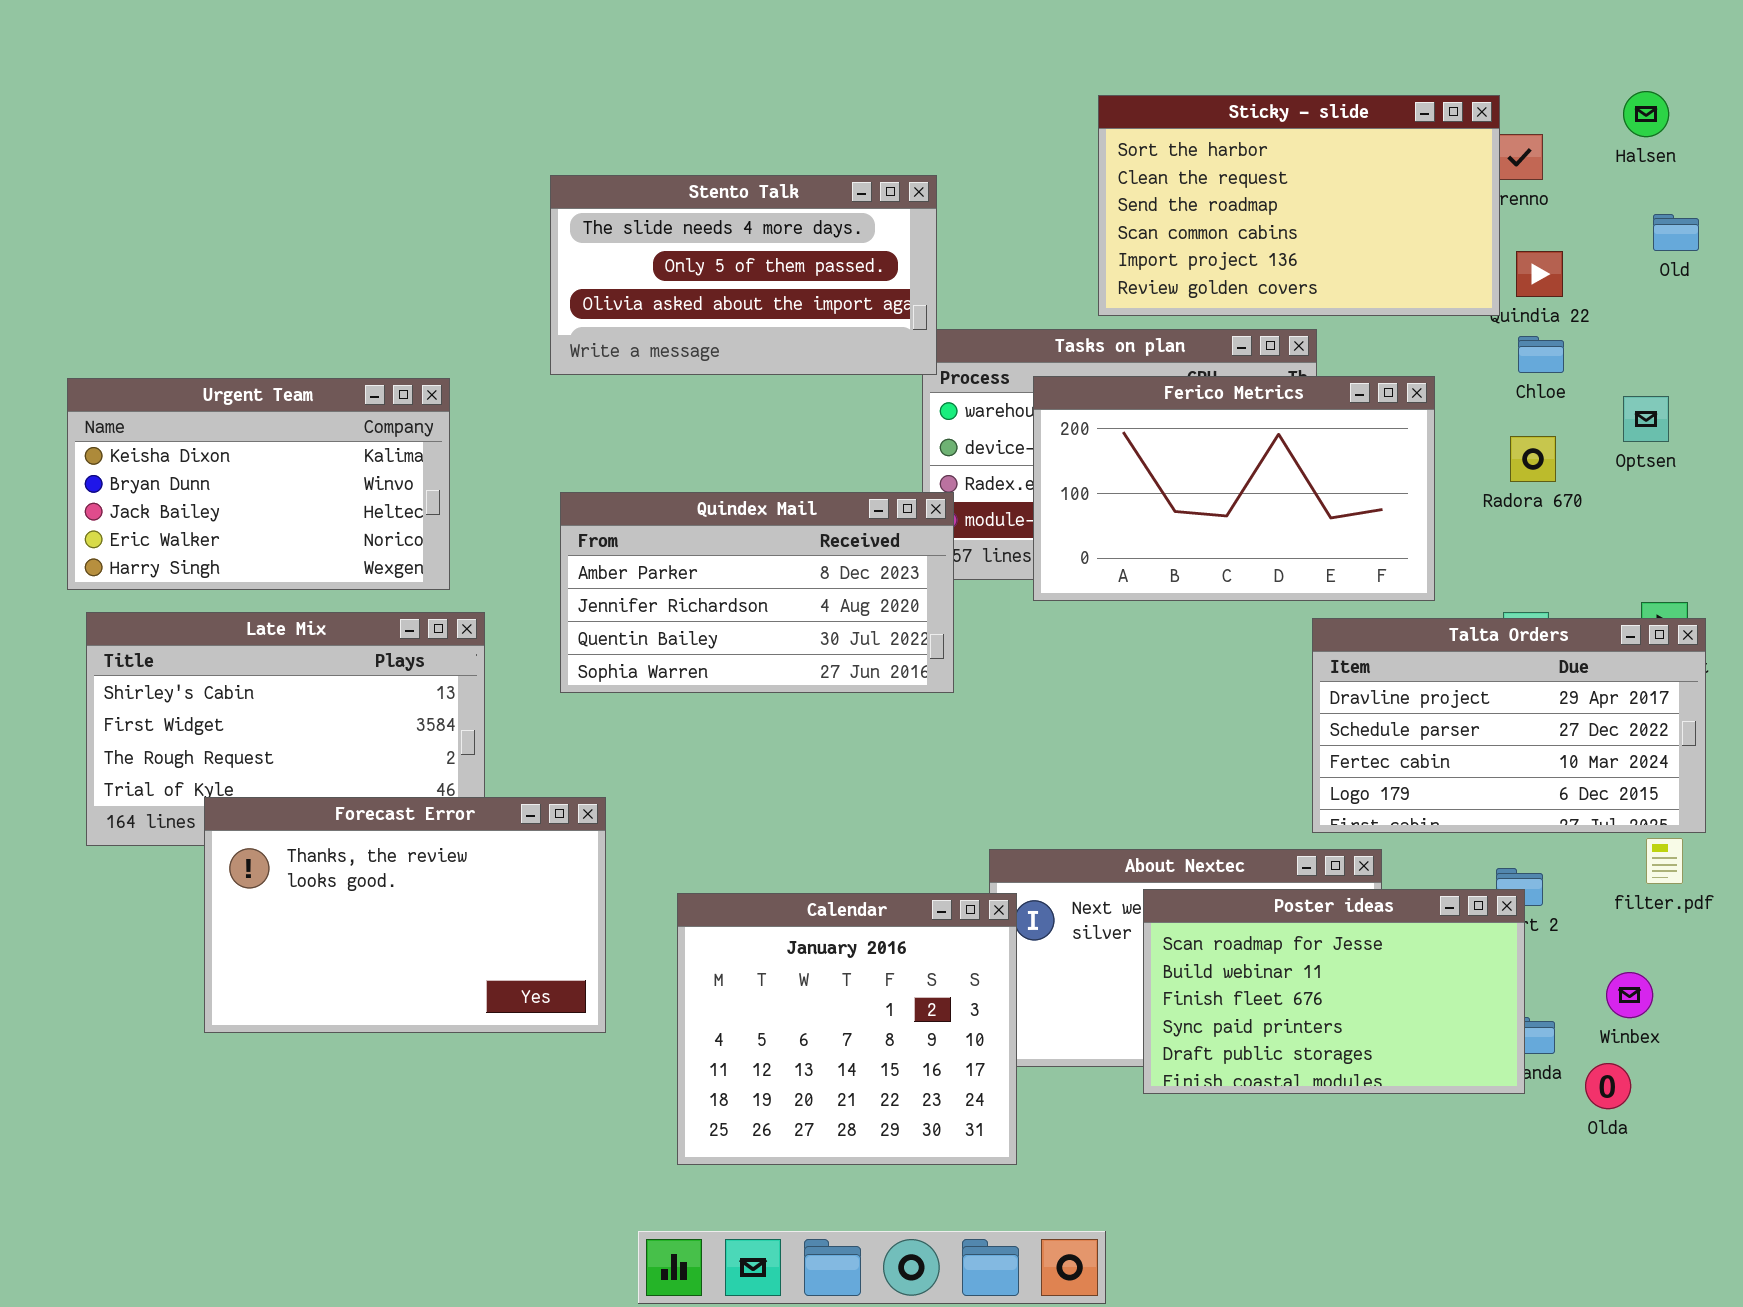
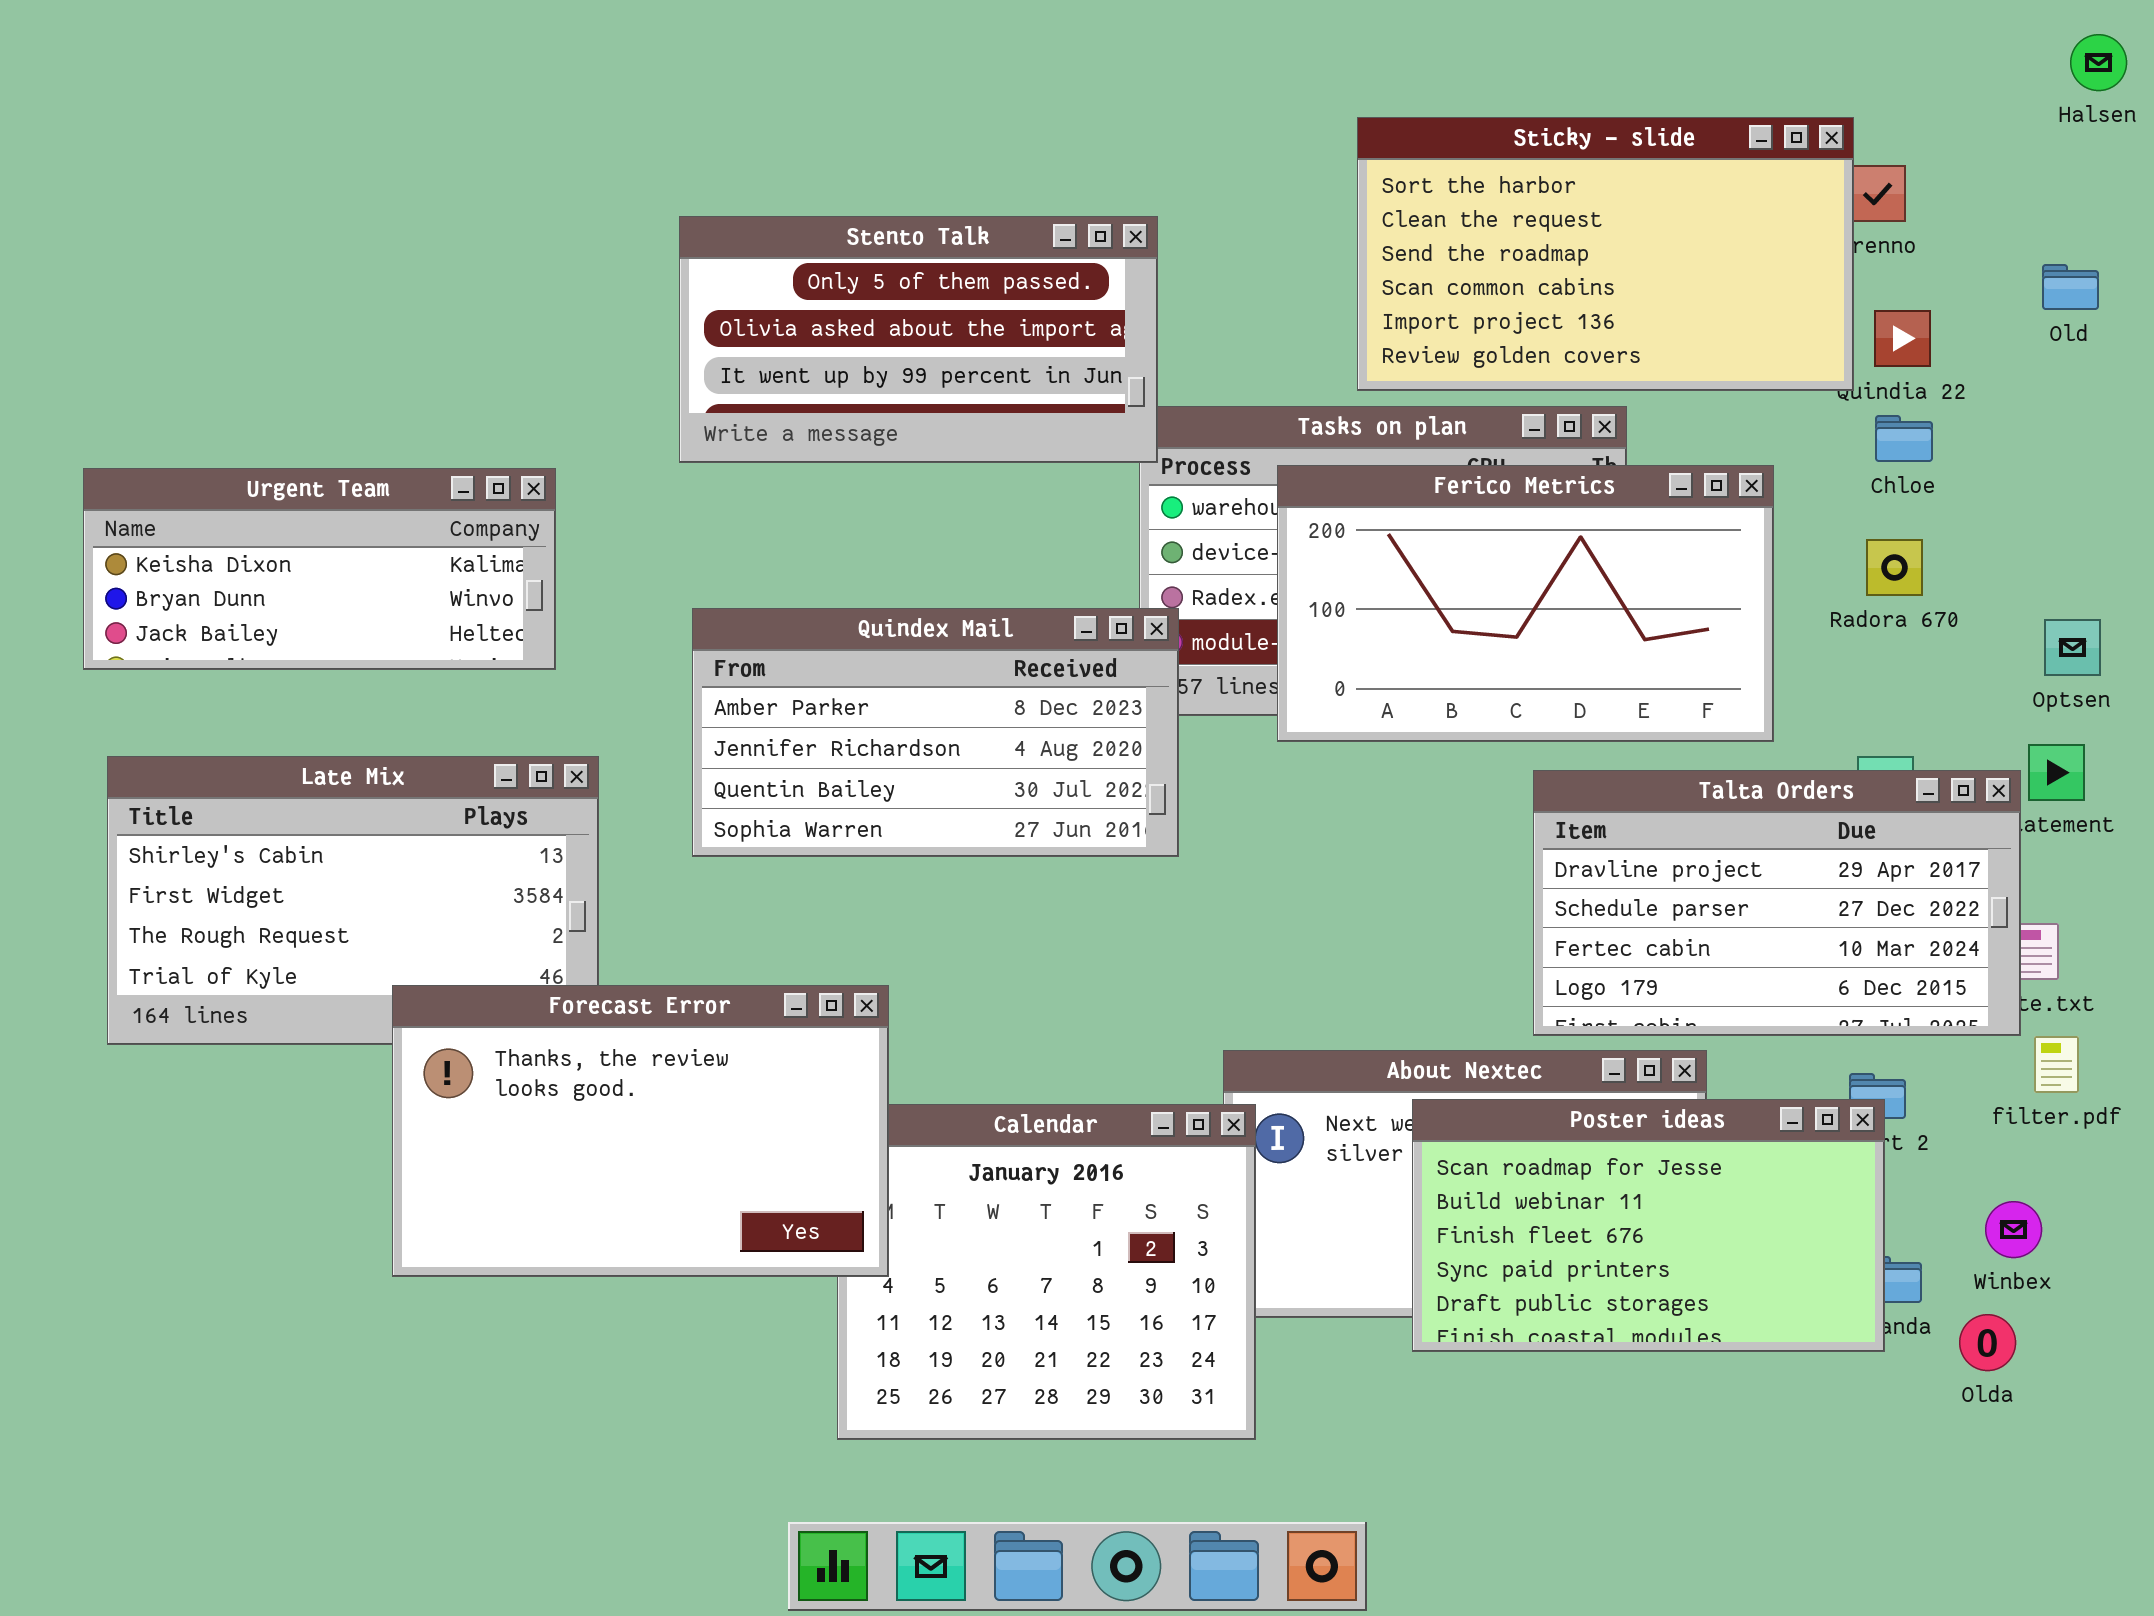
Halsen: [1623,91,1669,137] -> [2070,34,2127,91], moved
Stento Talk: [550,175,937,375] -> [679,216,1158,463], scrolled down 1 row
Urgent Team: [67,378,450,590] -> [83,468,556,670], resized
Optsen: [1623,396,1669,442] -> [2044,619,2101,676], moved
Talta Orders: [1312,618,1706,833] -> [1533,770,2021,1036], moved
Forecast Error: [204,797,606,1033] -> [392,985,889,1277], moved

